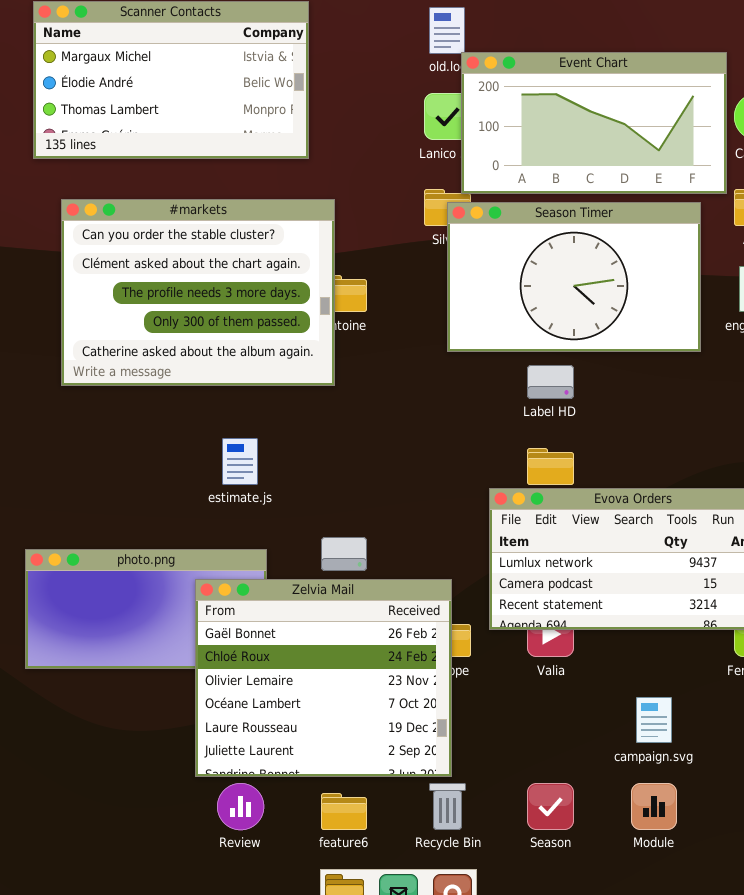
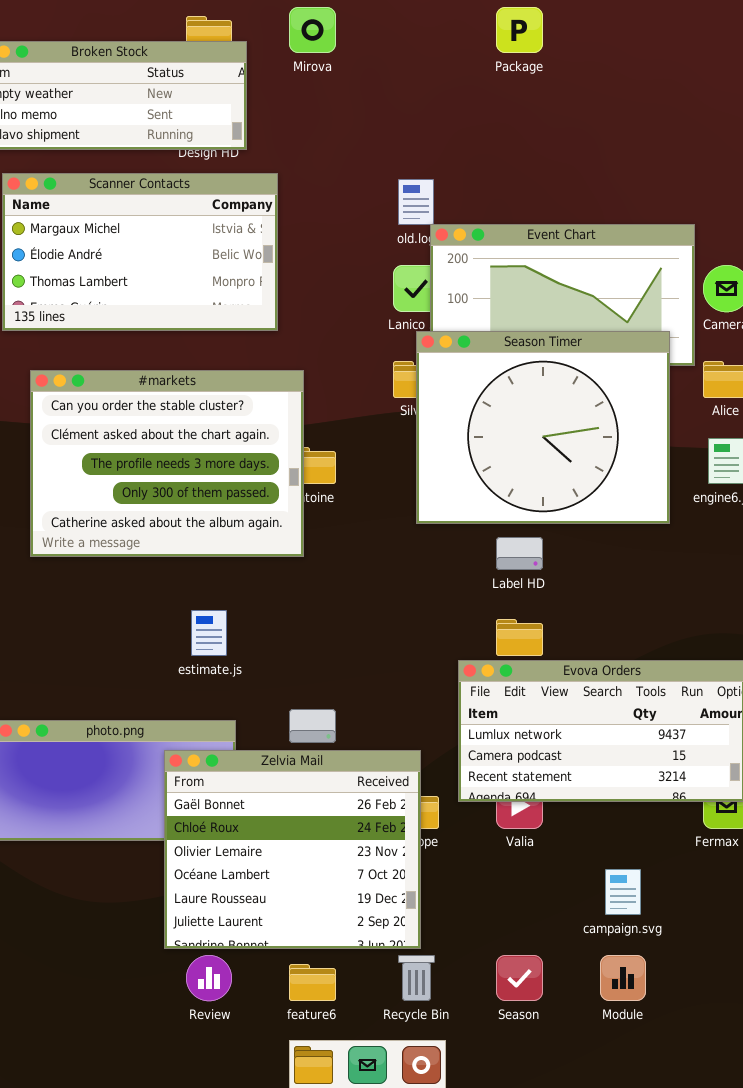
Season Timer: [447,202,701,352] -> [416,331,670,524], resized

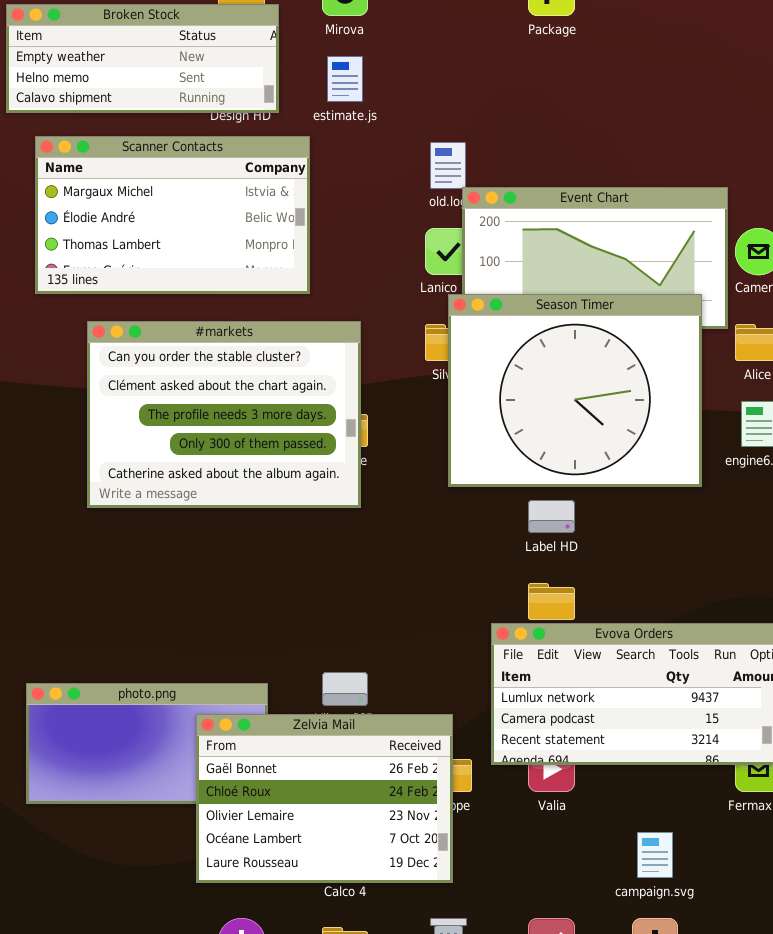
#markets: [30,370,304,557] -> [87,321,361,508], moved
estimate.js: [191,610,227,656] -> [327,56,363,102], moved
Zelvia Mail: [164,750,421,949] -> [196,714,453,883], resized

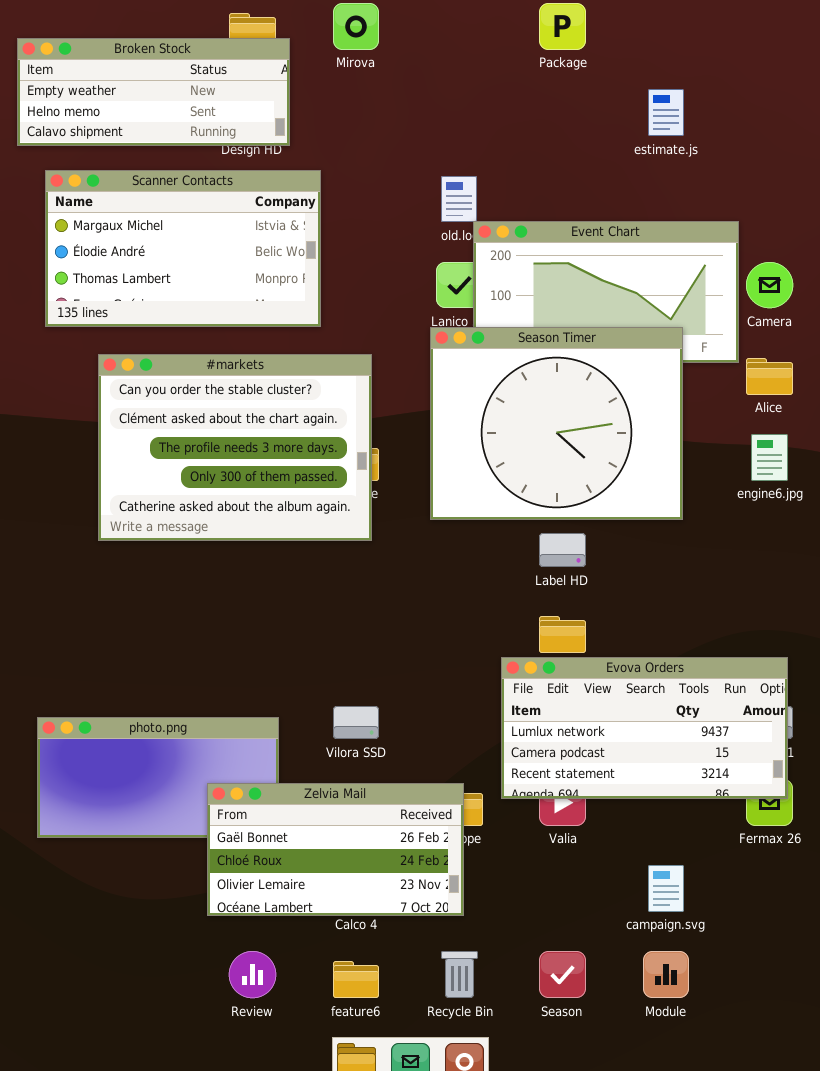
estimate.js: [327,56,363,102] -> [648,89,684,136], moved
Season Timer: [448,294,702,487] -> [430,327,683,520], moved
Zelvia Mail: [196,714,453,883] -> [207,783,464,916], resized

